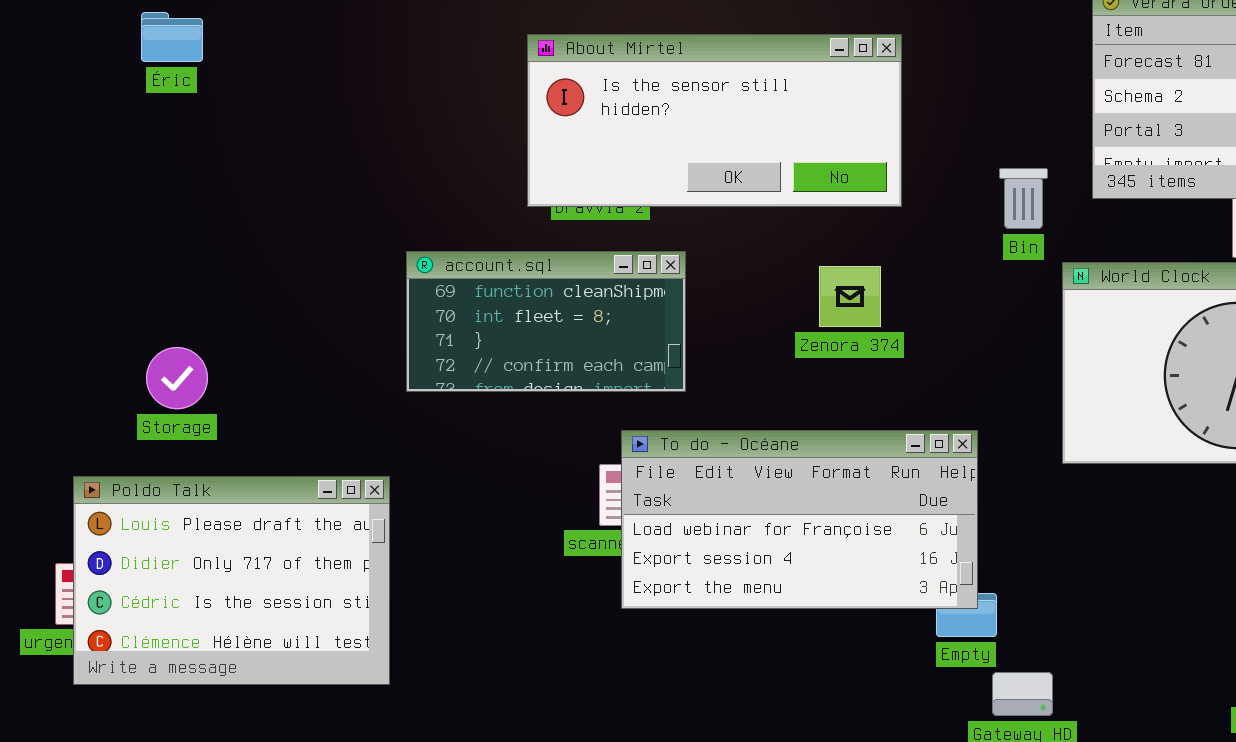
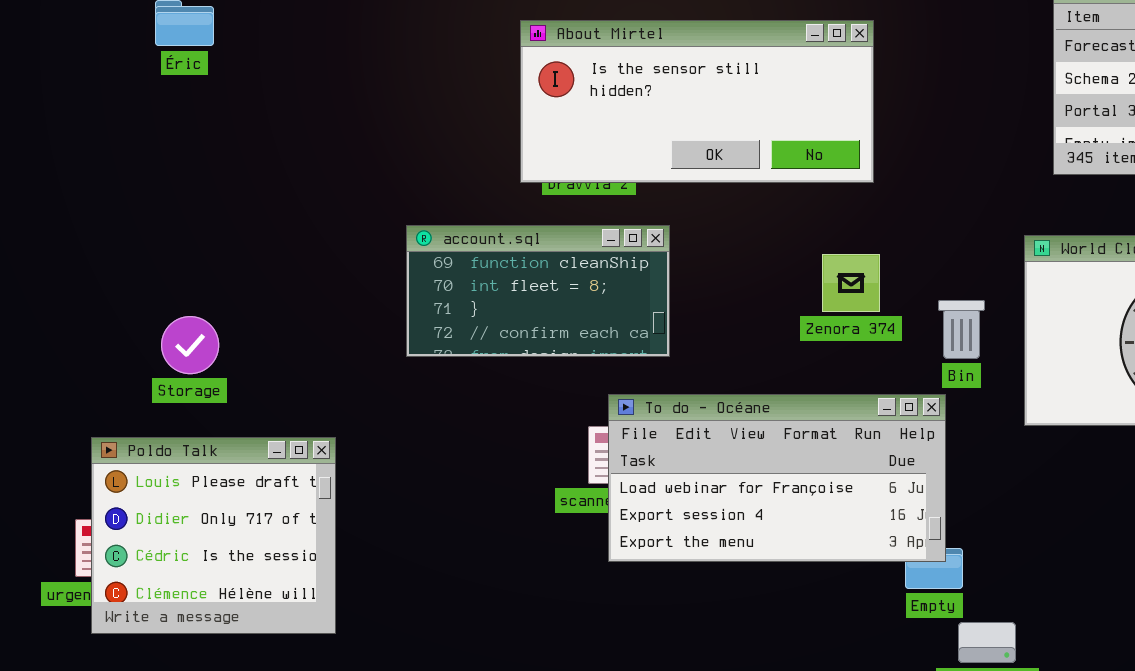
Bin: [999,168,1048,229] -> [938,300,985,359], moved
Zenora 374: [819,266,881,327] -> [822,254,880,312], moved
Poldo Talk: [73,476,390,685] -> [91,437,336,634], resized

